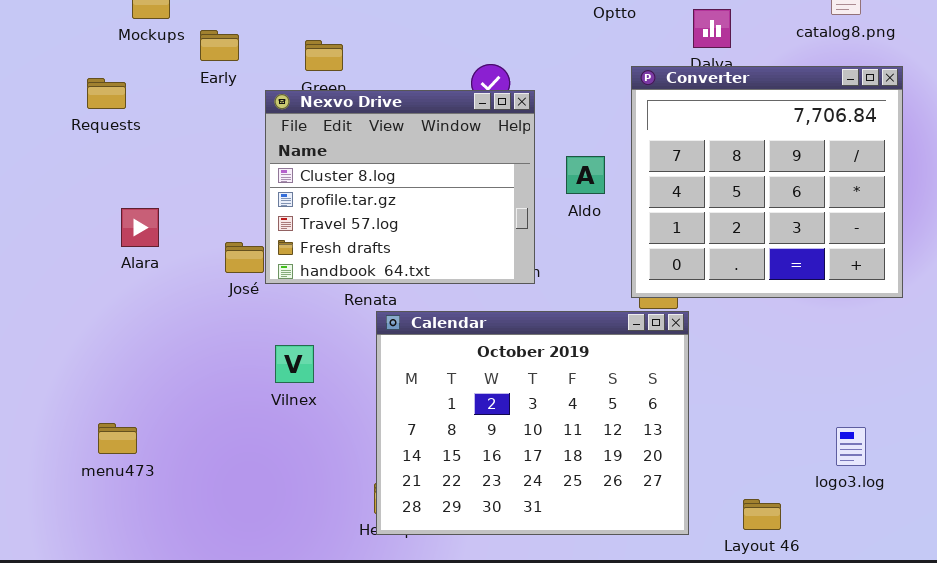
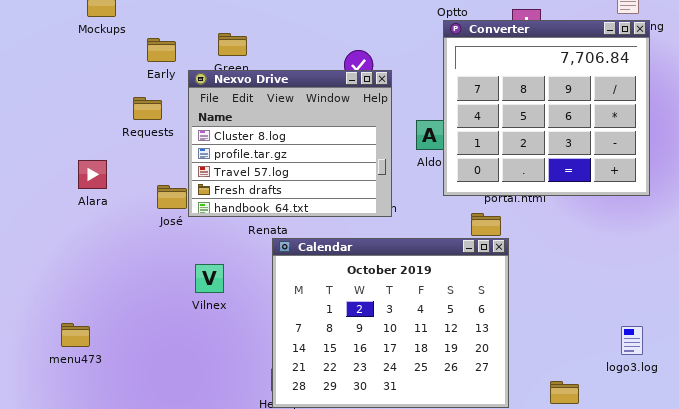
Early: [200,30,239,61] -> [147,38,176,62], moved
Converter: [631,66,903,298] -> [443,20,650,196], moved
Requests: [87,78,126,109] -> [133,97,162,120], moved

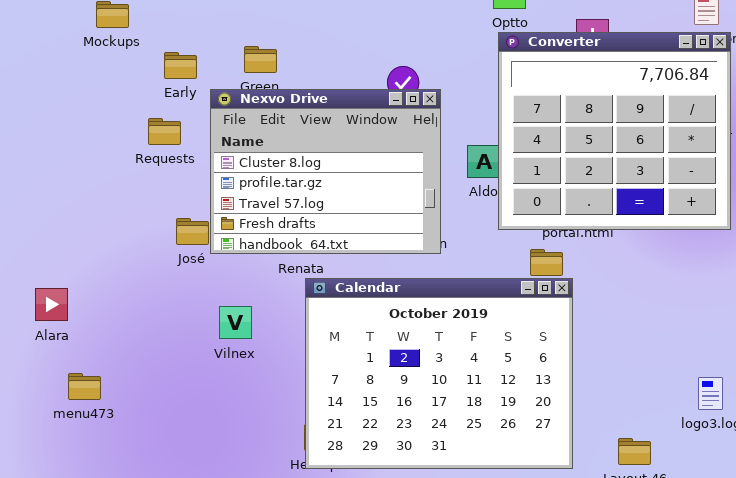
Alara: [78,160,107,189] -> [35,288,68,321], moved

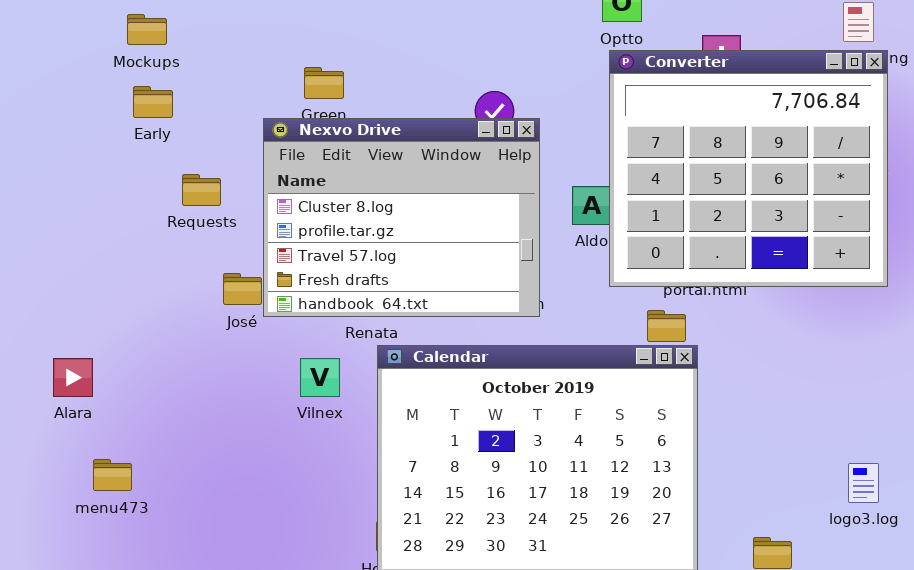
Early: [164,52,197,79] -> [133,86,173,118], moved
Requests: [148,118,181,145] -> [182,174,221,206], moved
Vilnex: [219,306,252,339] -> [300,358,340,397], moved

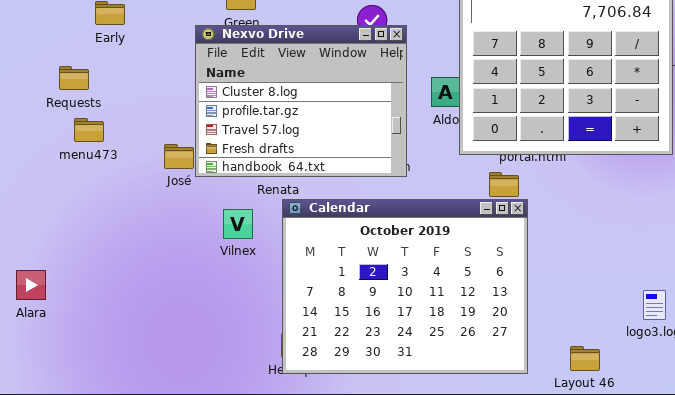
Requests: [182,174,221,206] -> [59,66,89,90], moved
Alara: [53,358,93,397] -> [16,270,46,300], moved
menu473: [93,459,132,491] -> [74,118,104,142], moved

